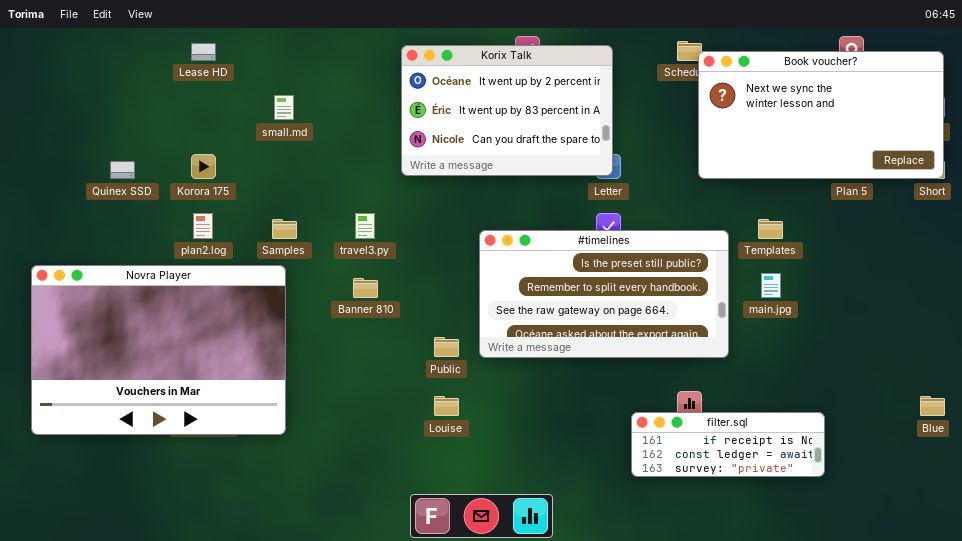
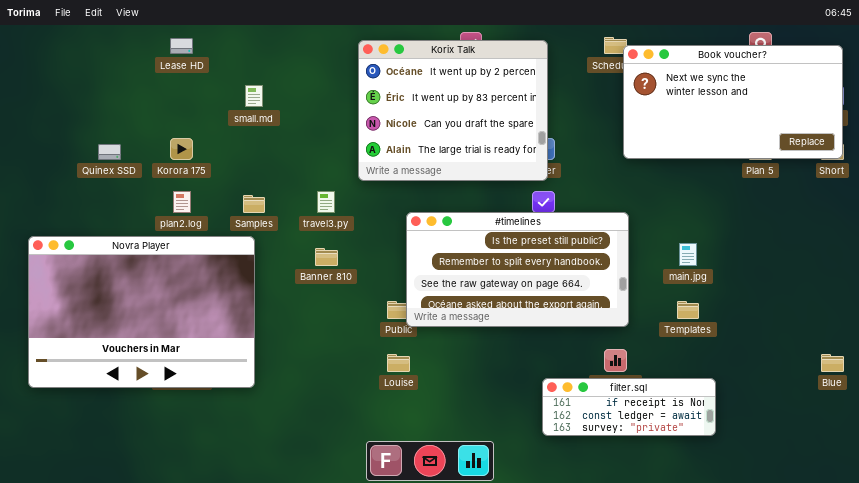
Korix Talk: [401,45,613,176] -> [358,40,548,181], resized
Templates: [758,219,783,239] -> [677,301,699,319], moved
#timelines: [479,230,729,358] -> [406,212,629,327], moved
filter.sql: [631,412,825,477] -> [542,378,716,436], moved

